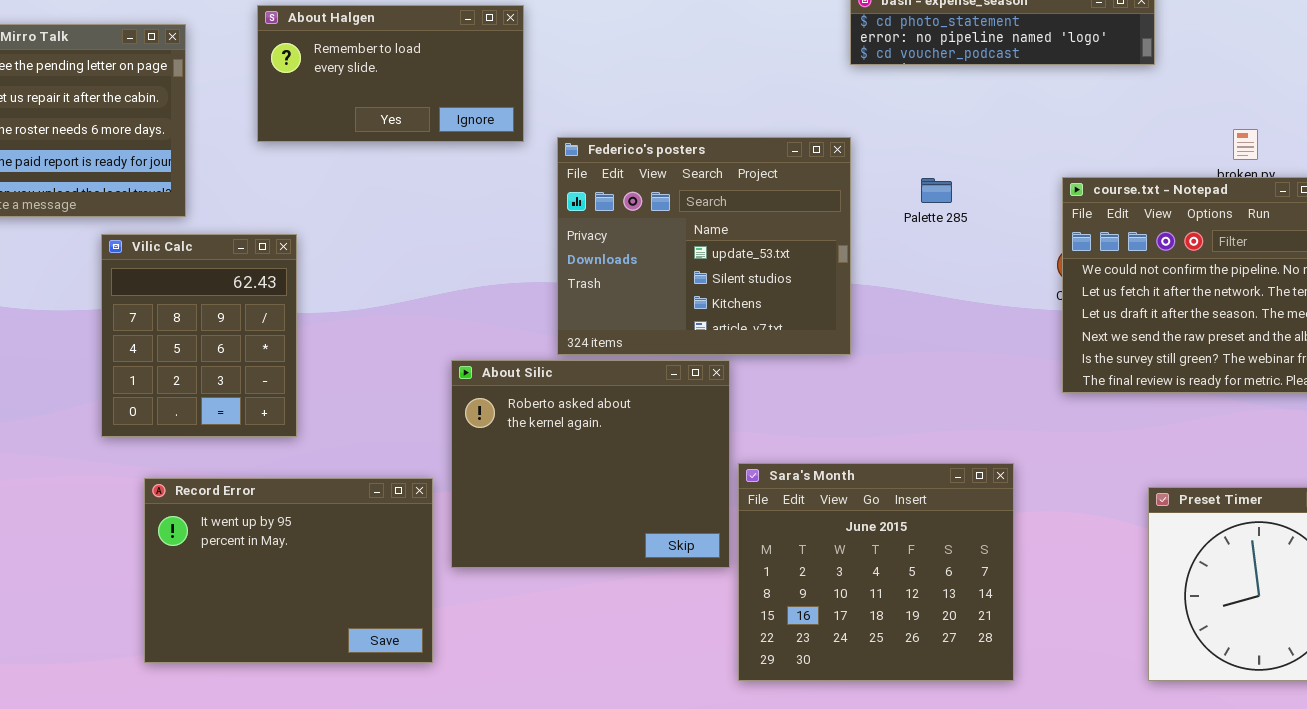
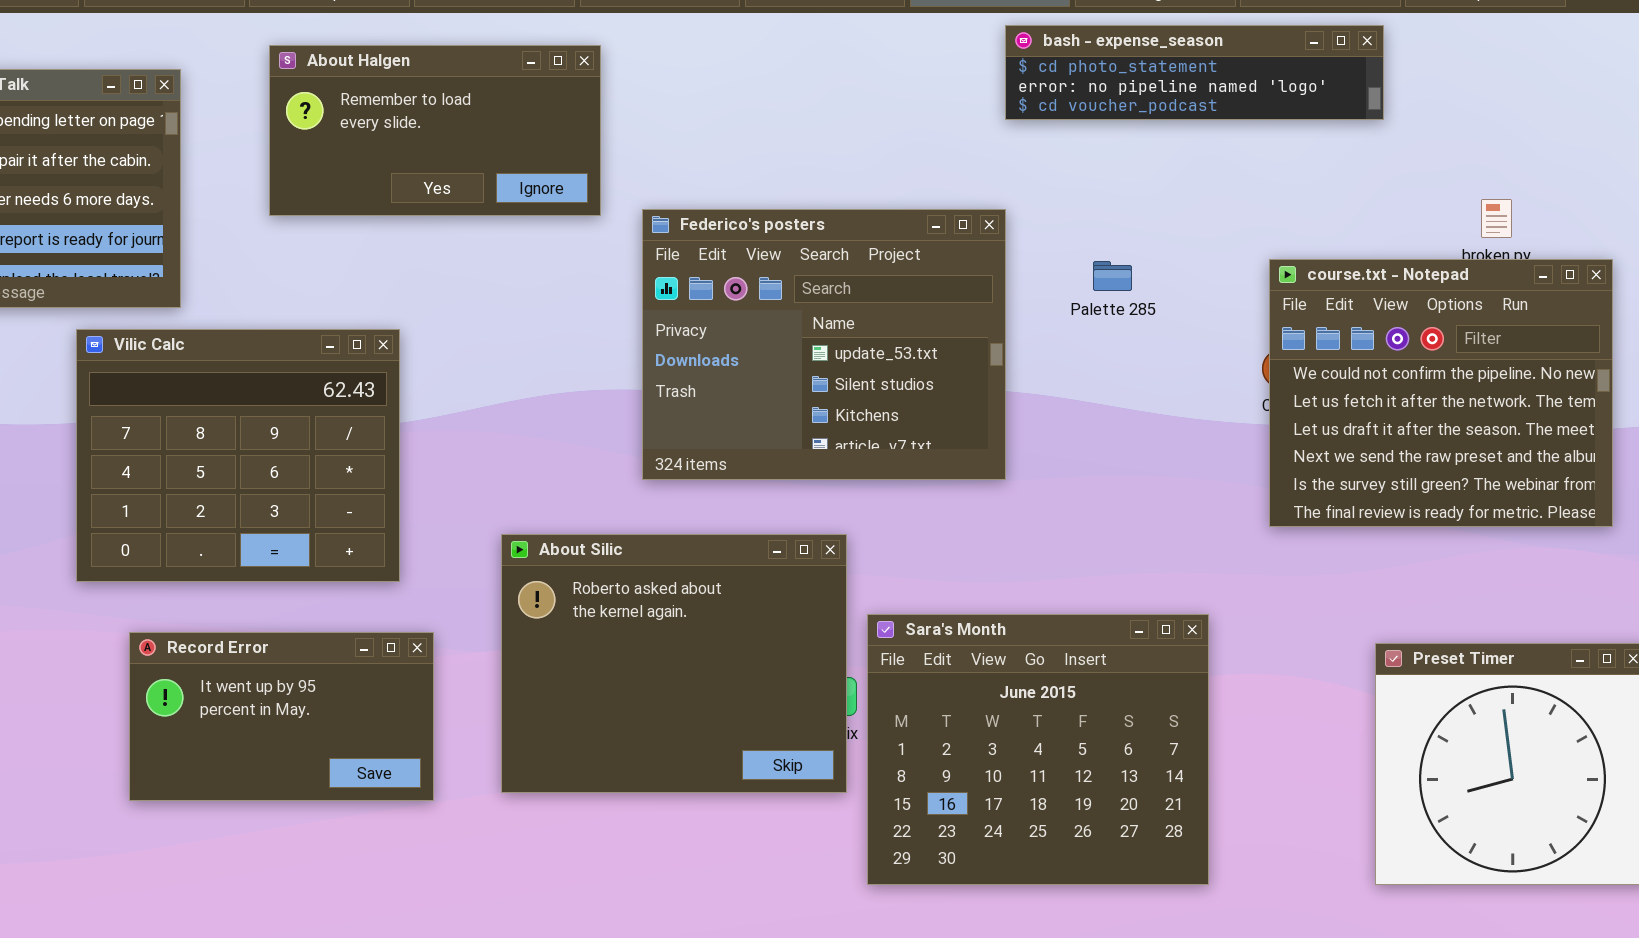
Vilic Calc: [101,234,297,437] -> [76,329,400,582], resized
About Silic: [451,360,730,568] -> [501,534,847,793], moved
Record Error: [144,478,433,663] -> [129,632,434,801], resized

